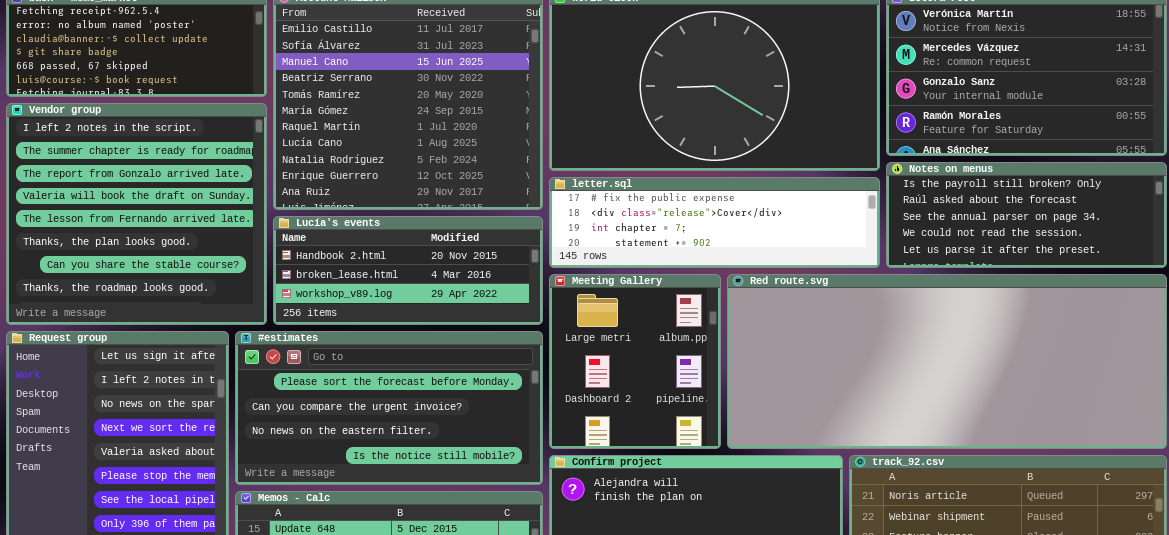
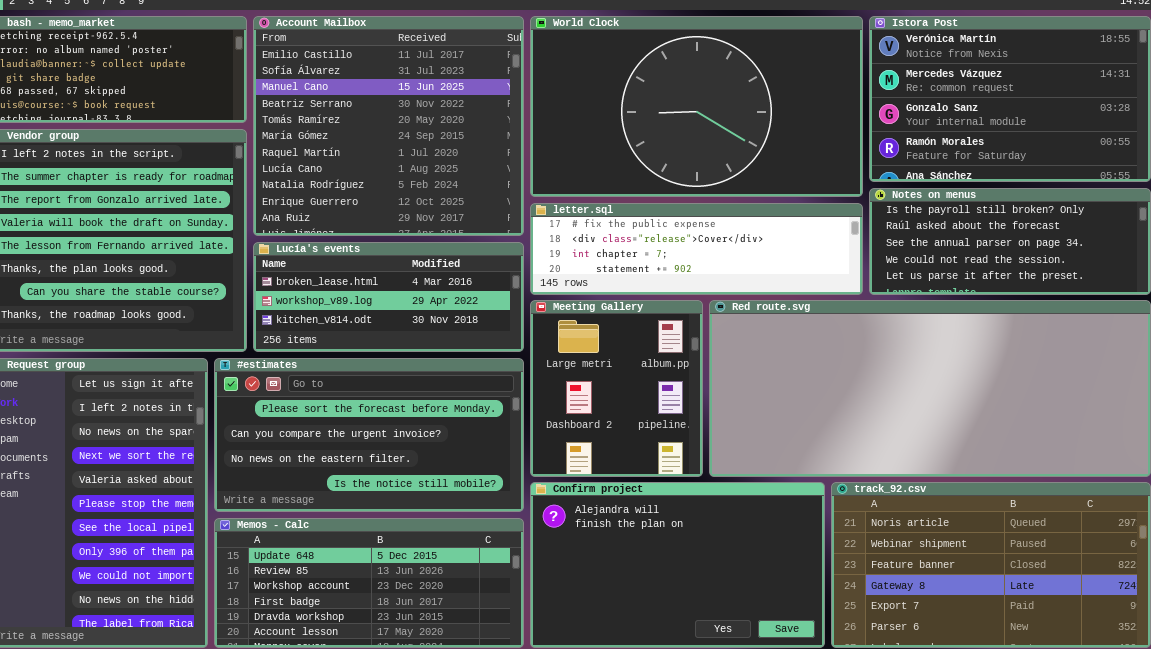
Lucía's events: [273,216,543,325] -> [253,242,524,352], scrolled down 1 row

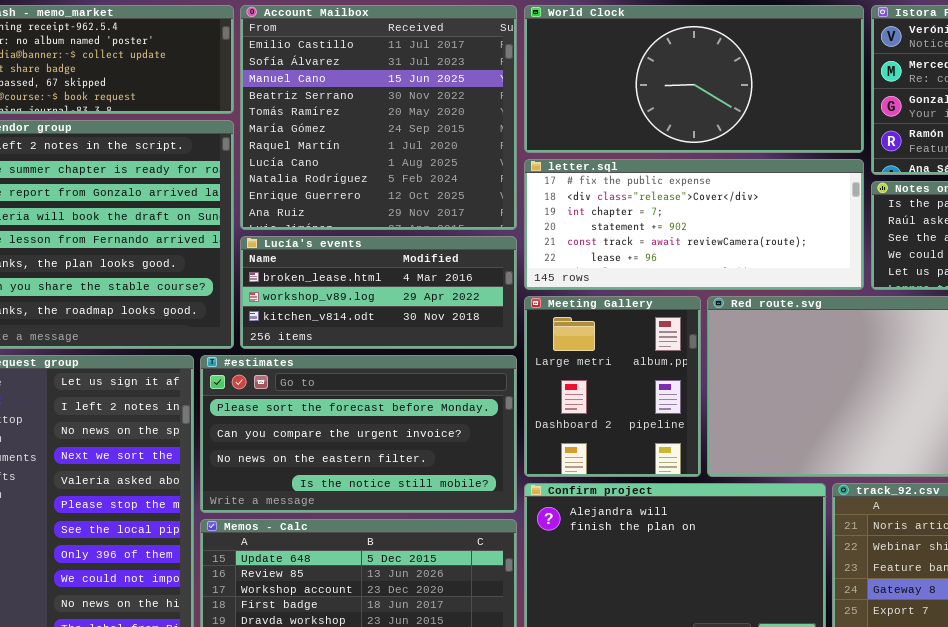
World Clock: [530,16,863,197] -> [524,5,864,153], resized
letter.sql: [530,203,863,295] -> [524,159,864,290], resized

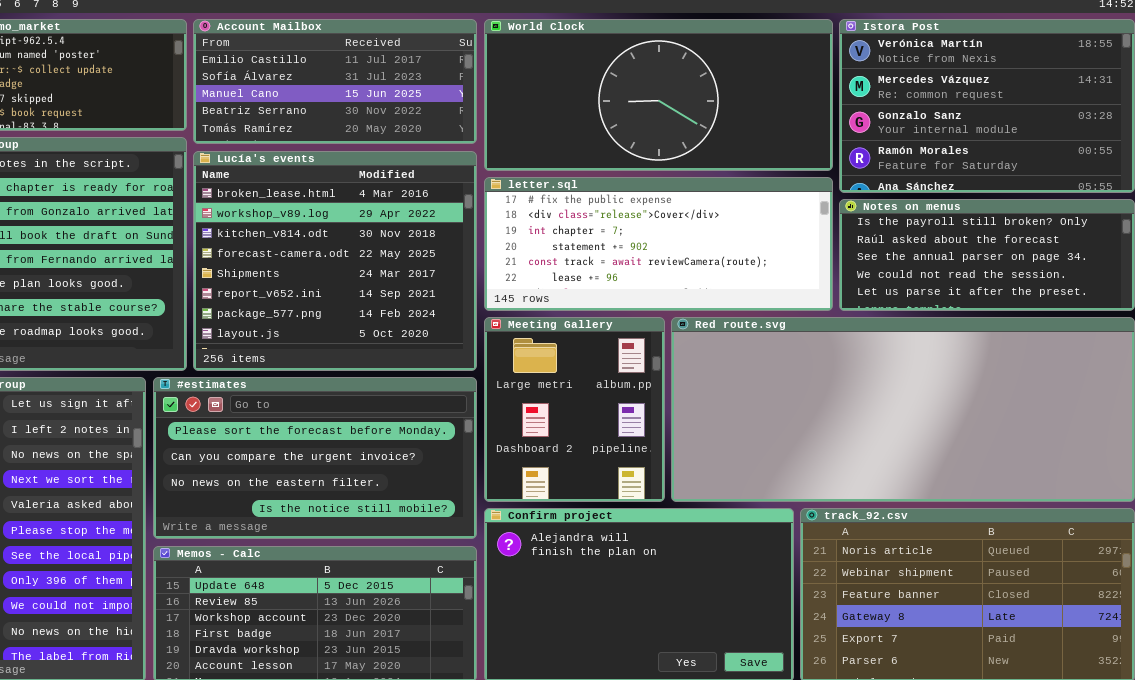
Account Mailbox: [240,5,517,230] -> [193,19,477,144], resized
Lucía's events: [240,236,517,349] -> [193,151,477,371], resized

